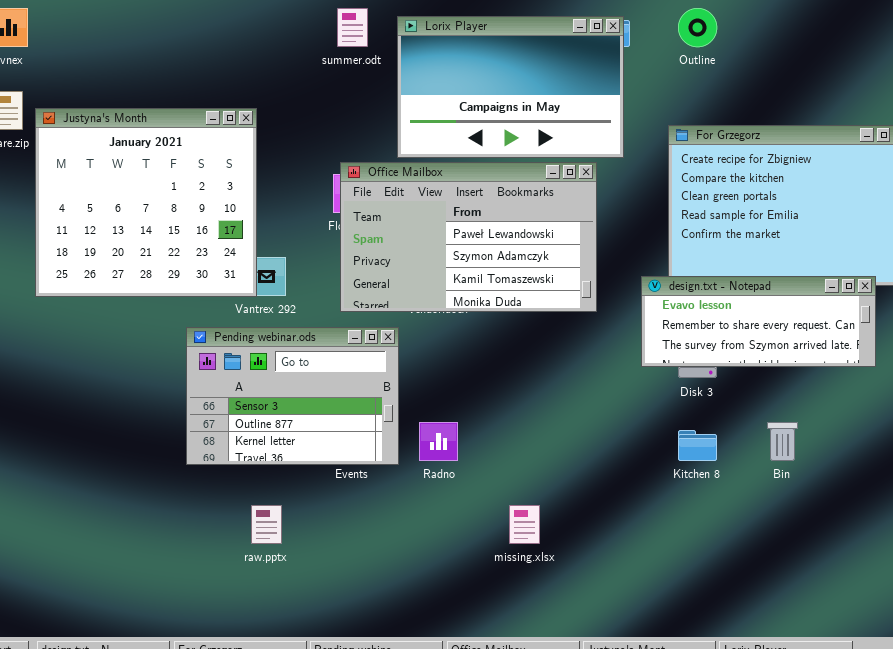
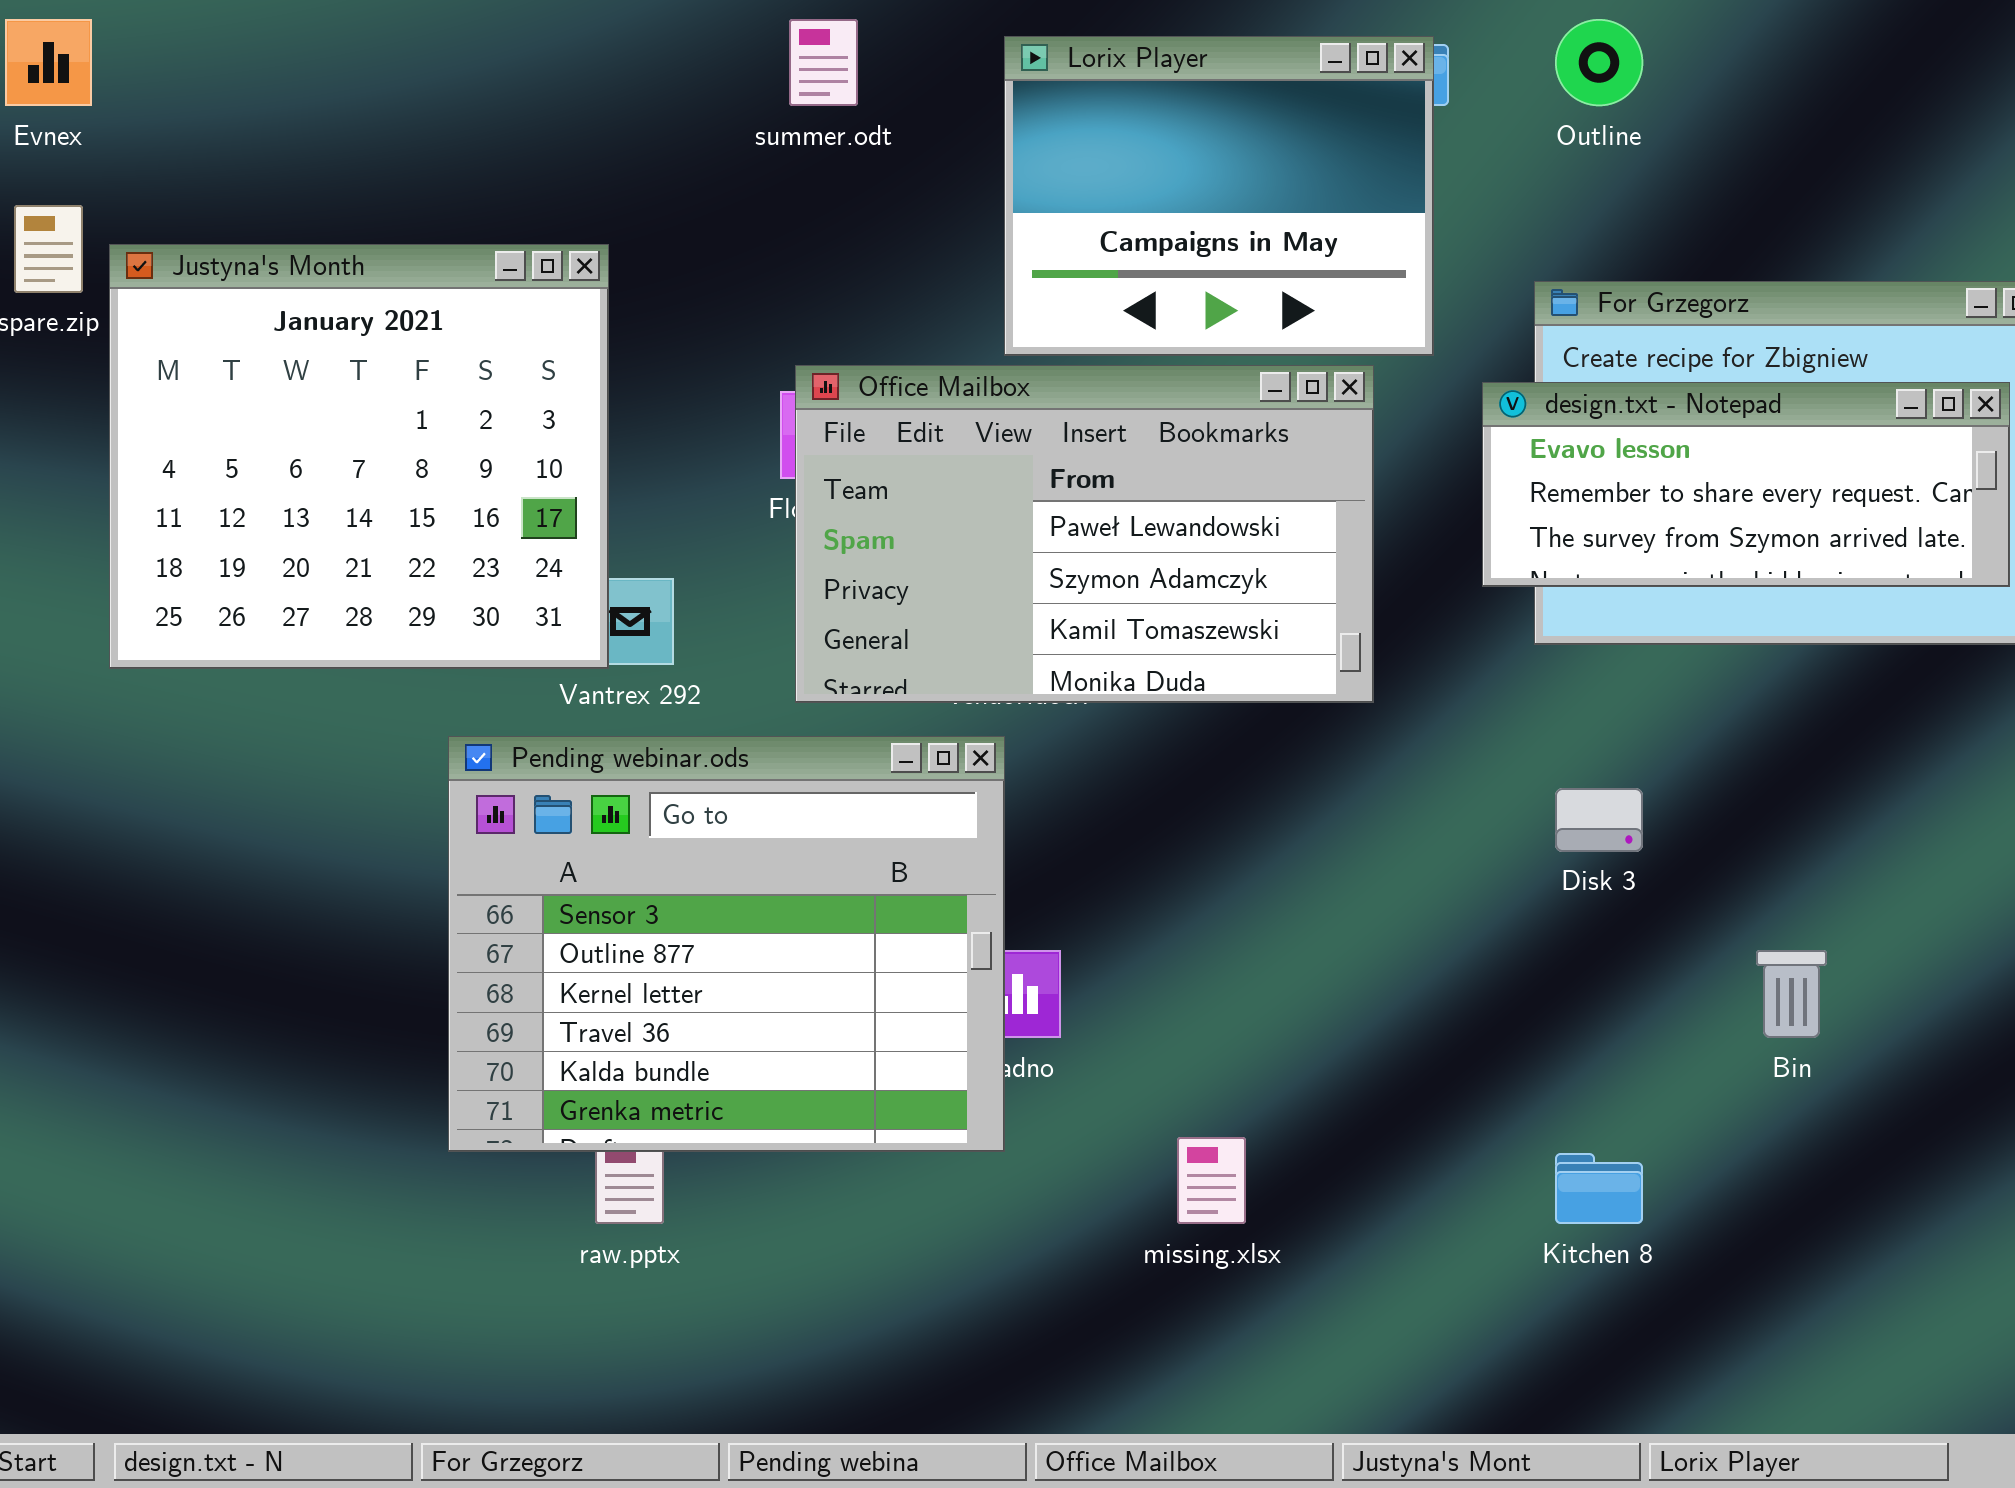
Lorix Player: [397,16,624,158] -> [1004,36,1434,356], resized
design.txt - Notepad: [641,276,876,367] -> [1482,382,2010,587], moved
Pending webinar.ods: [186,327,399,465] -> [448,736,1005,1152], resized
Kitchen 8: [678,430,717,461] -> [1555,1153,1643,1224], moved

